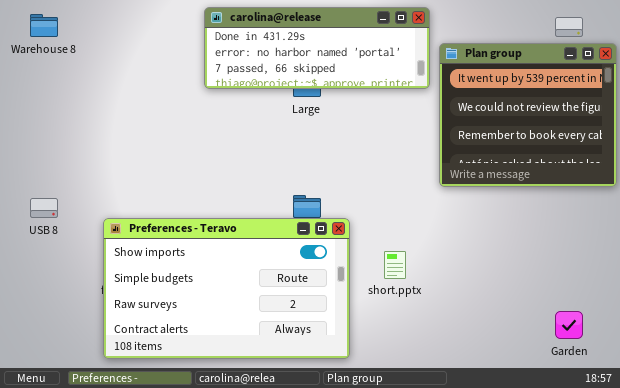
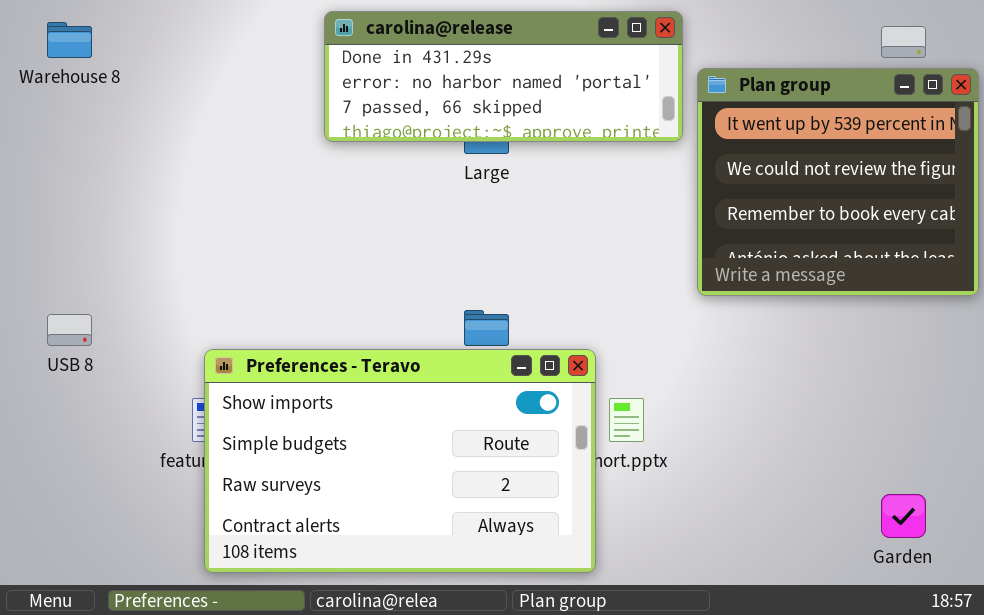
Preferences - Teravo: [103,218,350,359] -> [204,349,596,573], moved

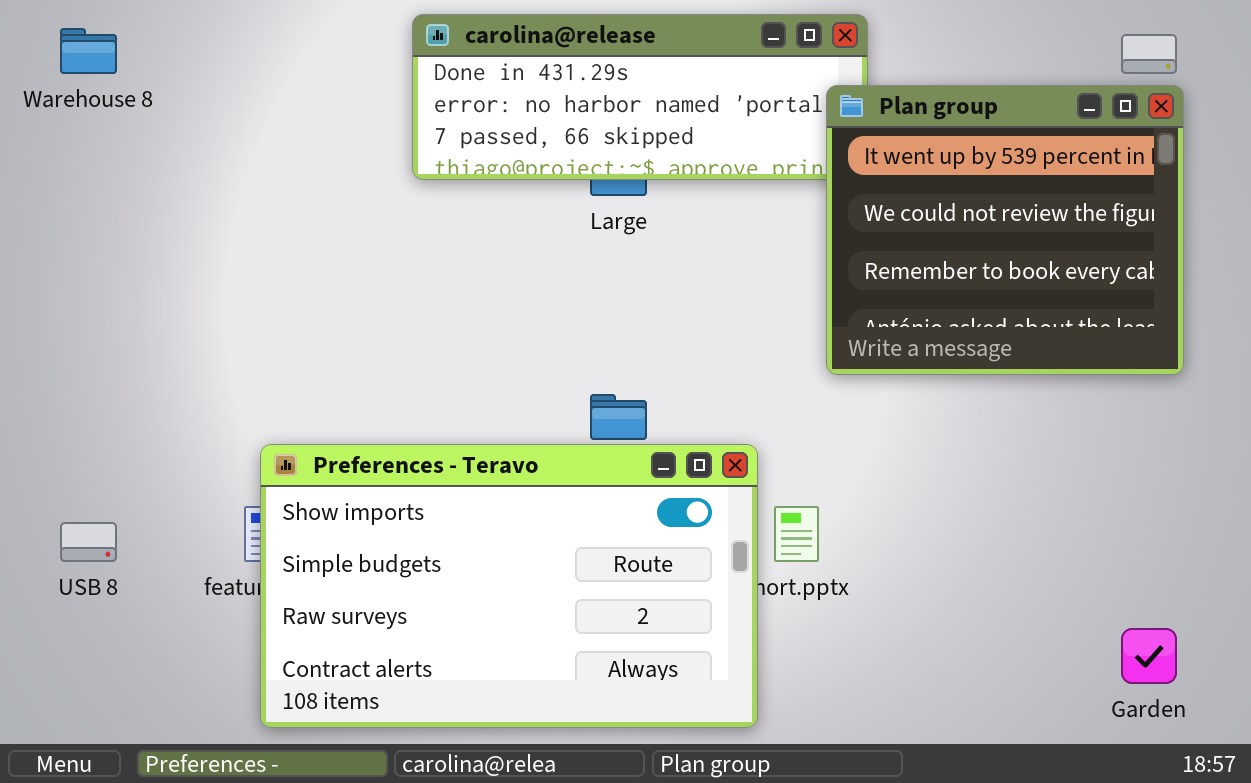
Plan group: [697,68,979,296] -> [826,85,1184,375], moved
USB 8: [47,314,92,346] -> [60,522,117,562], moved

